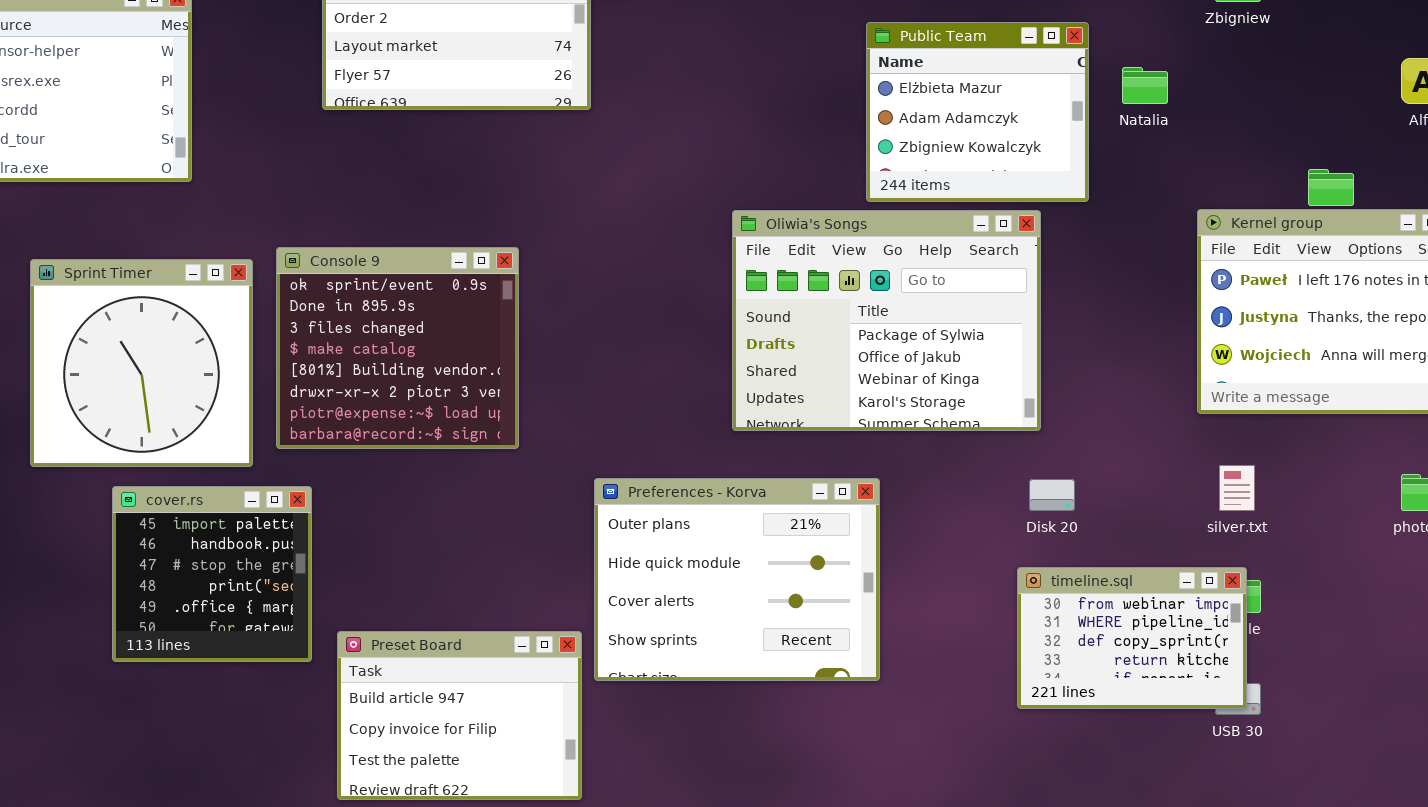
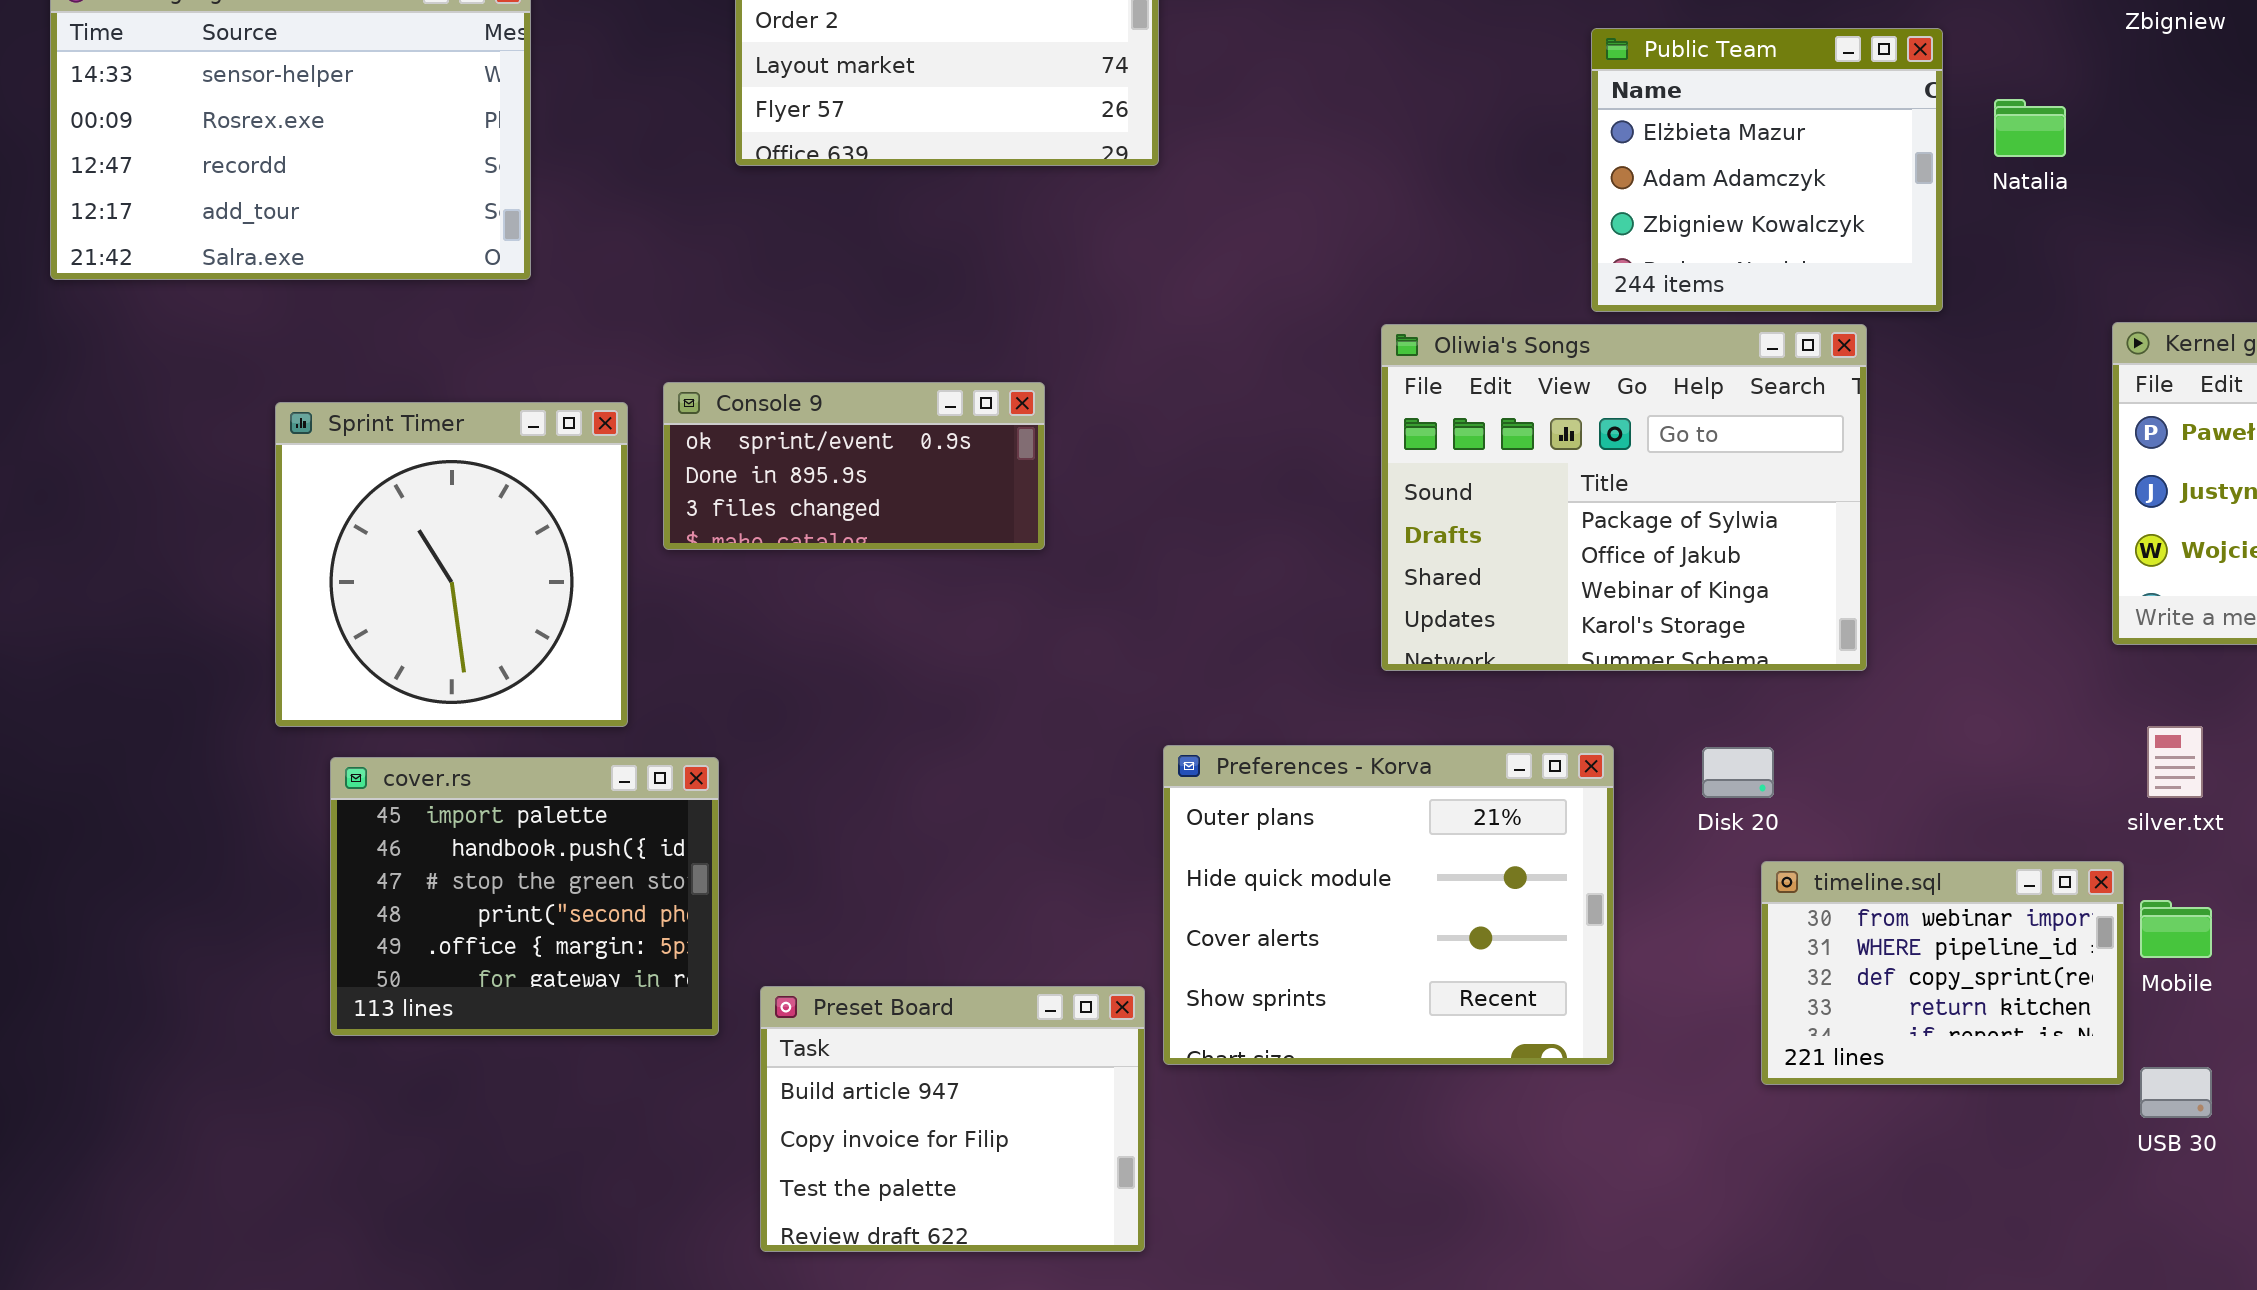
Console 9: [276,247,519,449] -> [663,382,1045,550], resized
Disk 20: [1029,479,1075,511] -> [1702,747,1774,798], moved
cover.rs: [112,486,312,662] -> [330,757,719,1036], resized
timeline.sql: [1017,567,1247,709] -> [1761,861,2124,1085], moved

